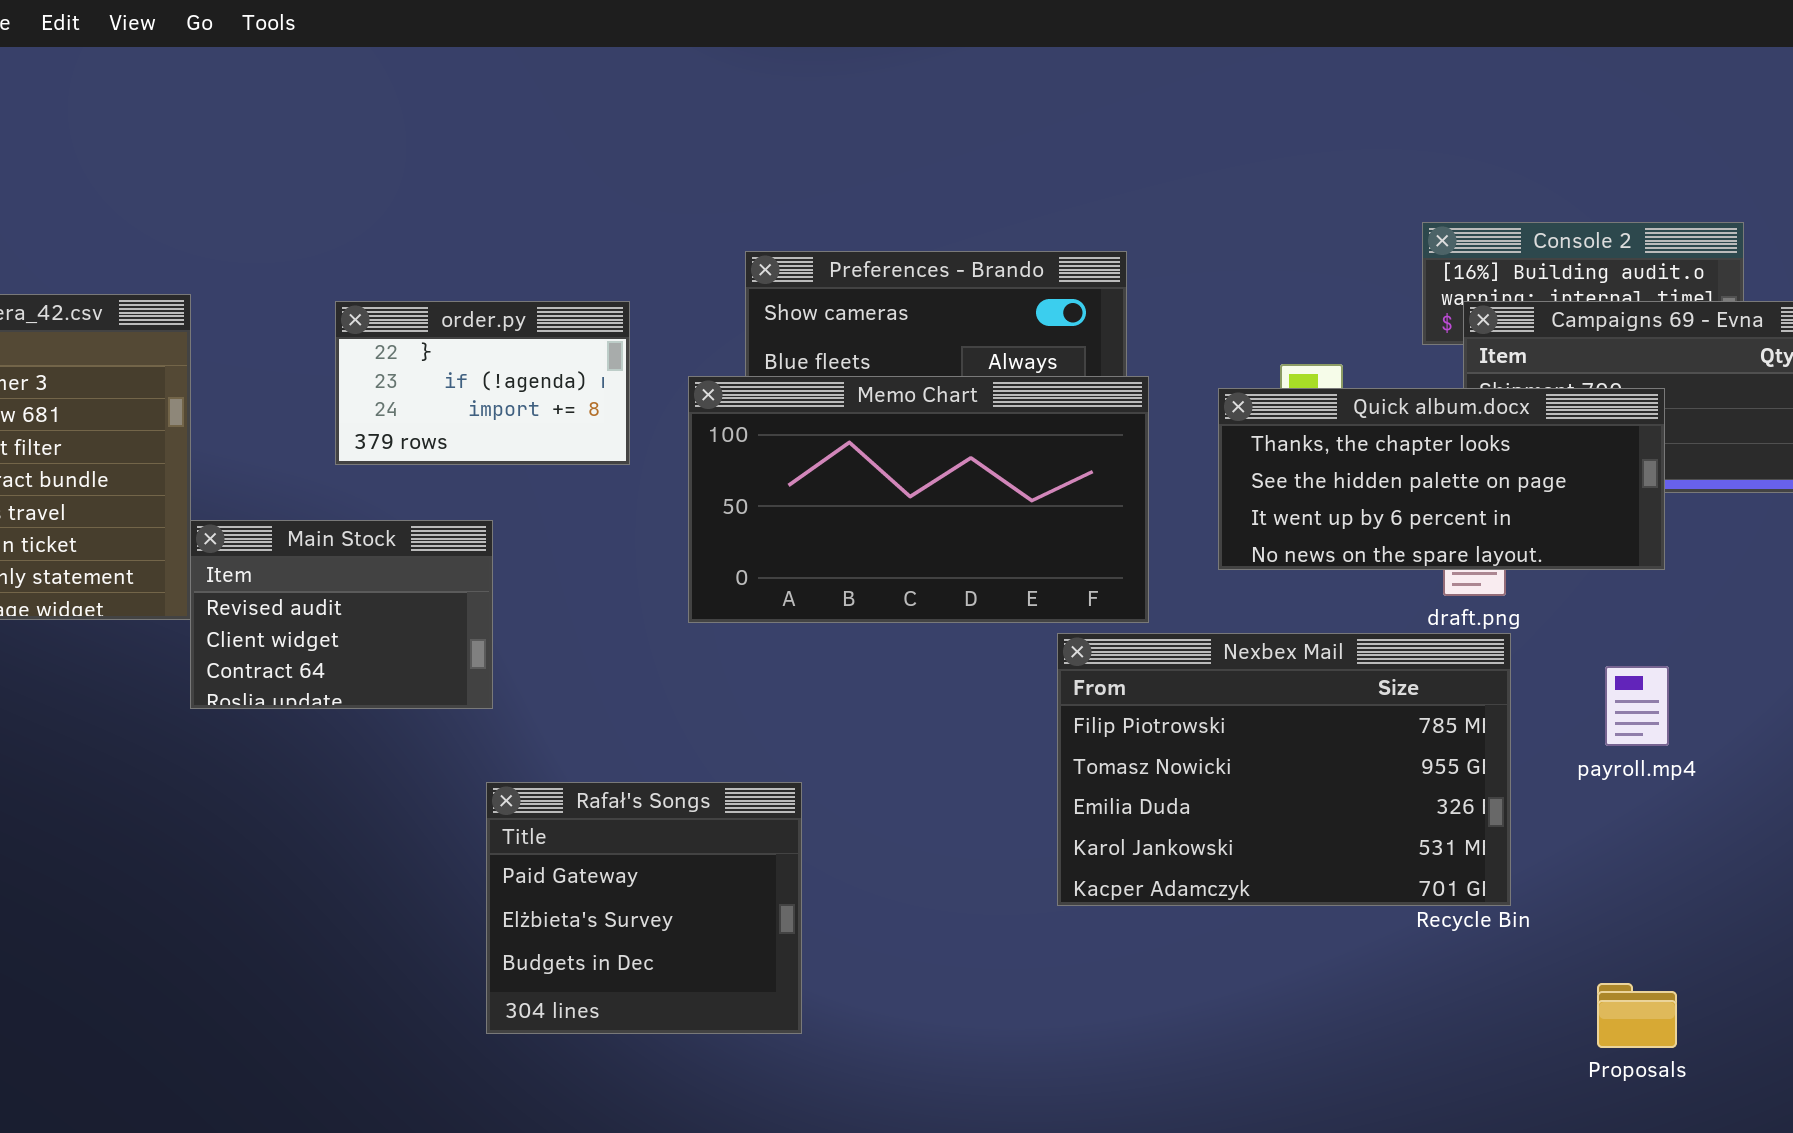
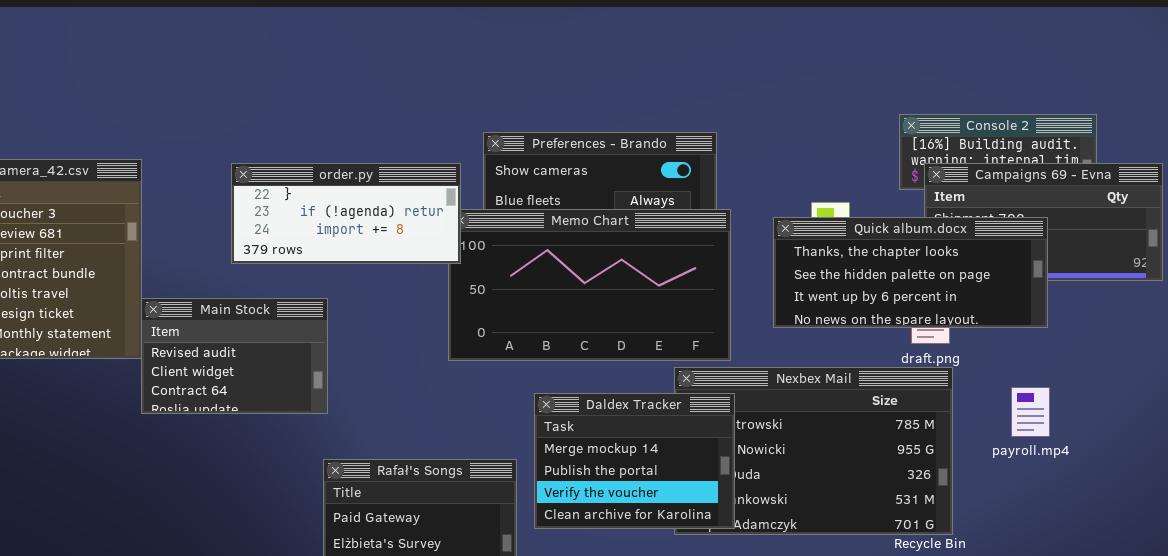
order.py: [335,301,630,465] -> [231,163,461,264], resized
Daldex Tracker: none -> [534,393,735,529], opened

